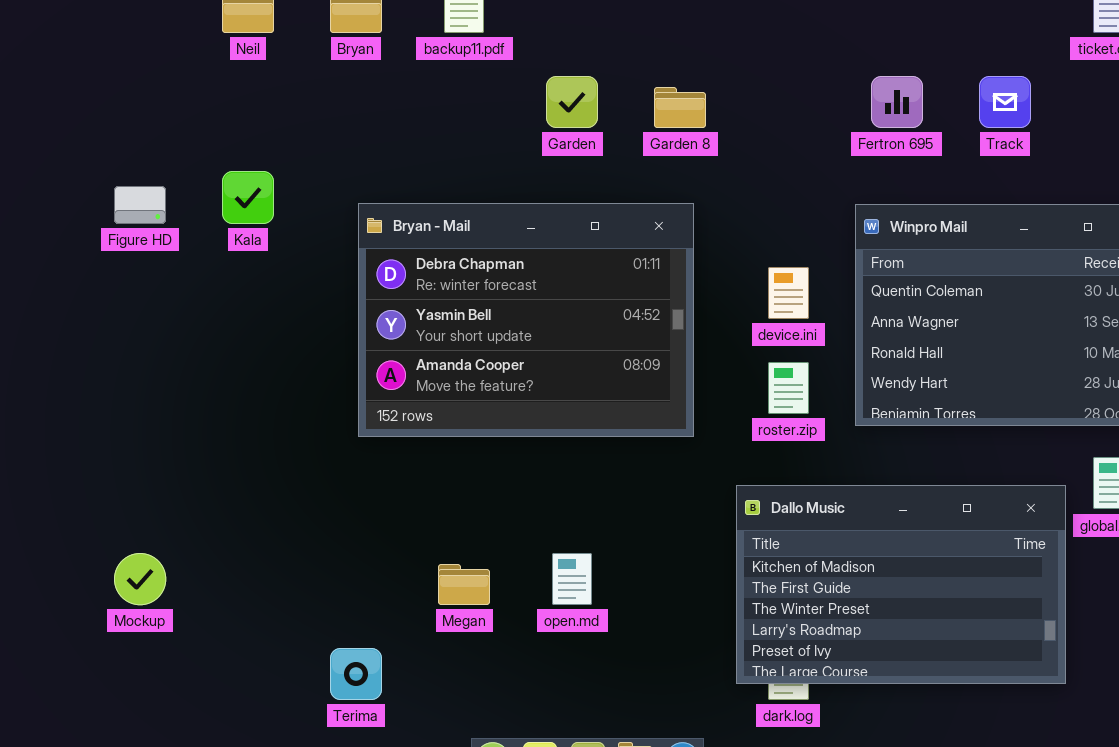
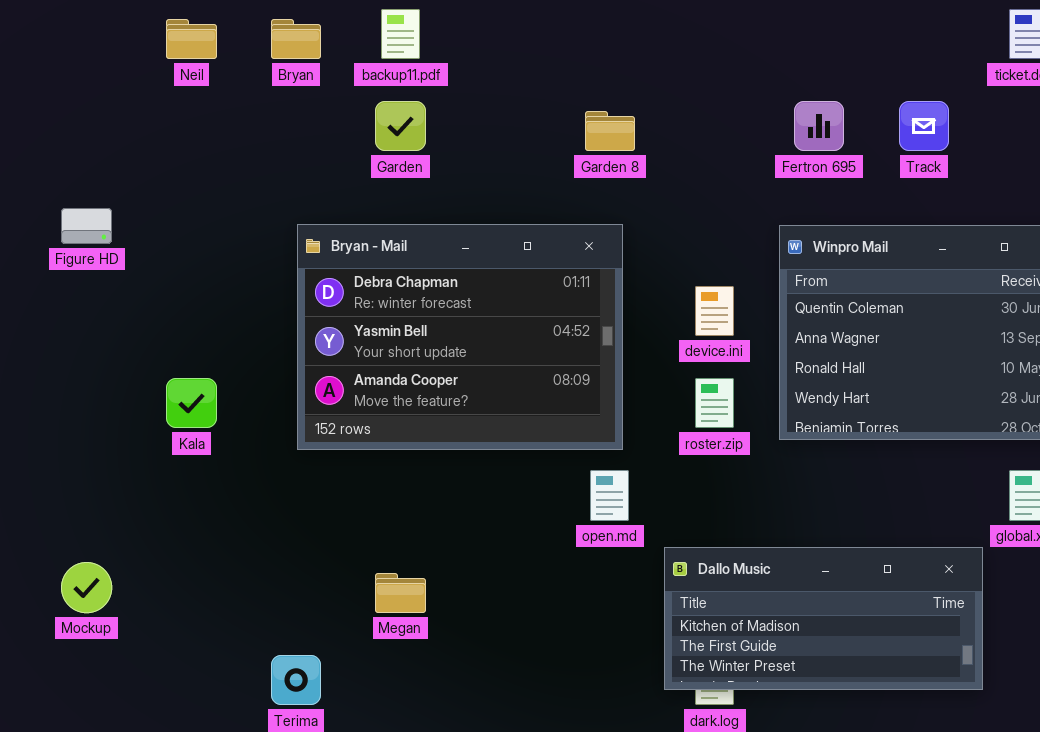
Garden: [546,76,598,128] -> [375,101,426,151], moved
Kala: [222,171,274,224] -> [166,378,217,428], moved
Dallo Music: [736,485,1066,684] -> [664,547,983,690], resized
open.md: [552,553,592,605] -> [590,470,629,521], moved

